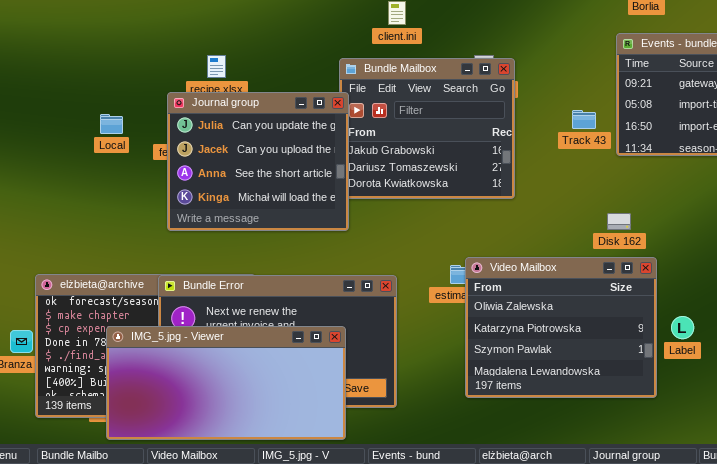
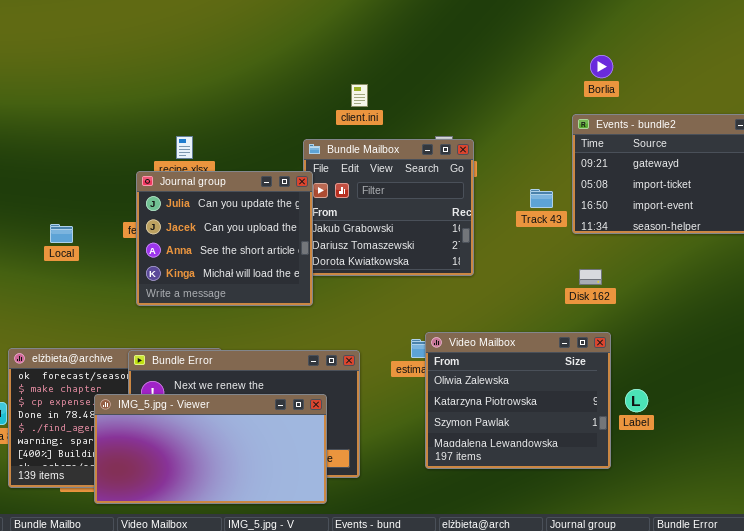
Local: [100,114,123,134] -> [50,224,73,243], moved
Disk 162: [607,213,631,230] -> [579,269,602,285], moved
IMG_5.jpg - Viewer: [106,326,346,440] -> [94,394,327,504], moved

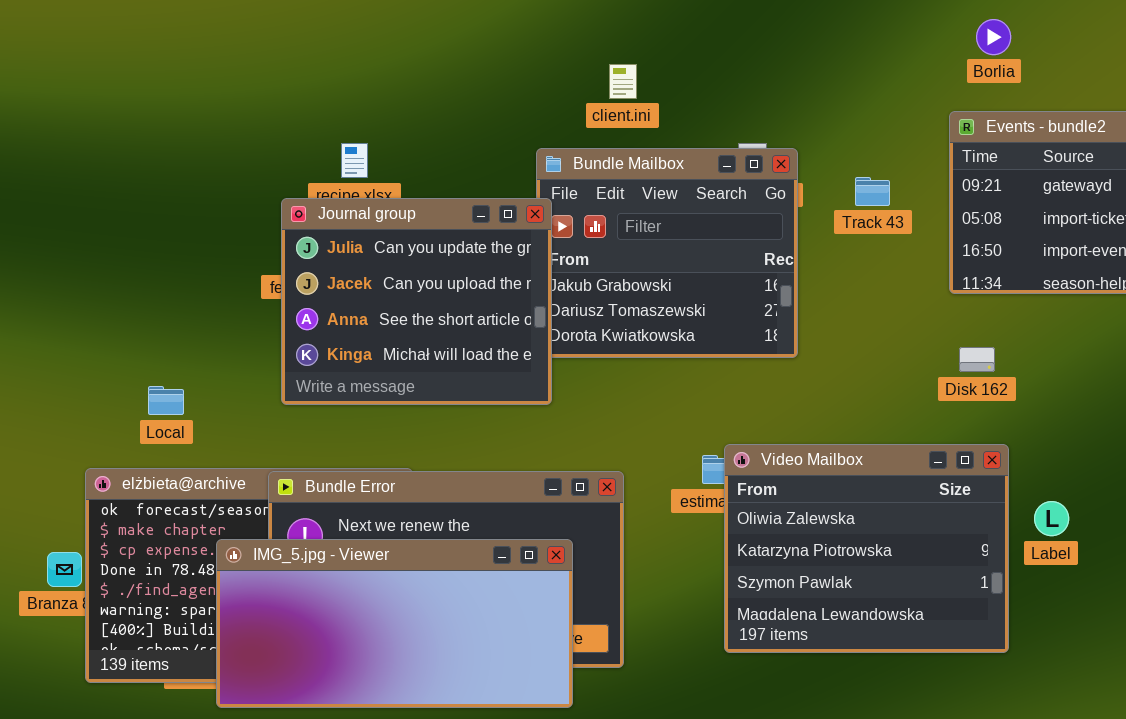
Track 43: [530,189,553,208] -> [855,177,890,206], moved
Local: [50,224,73,243] -> [148,386,184,415], moved
Label: [625,389,648,412] -> [1034,501,1069,536], moved

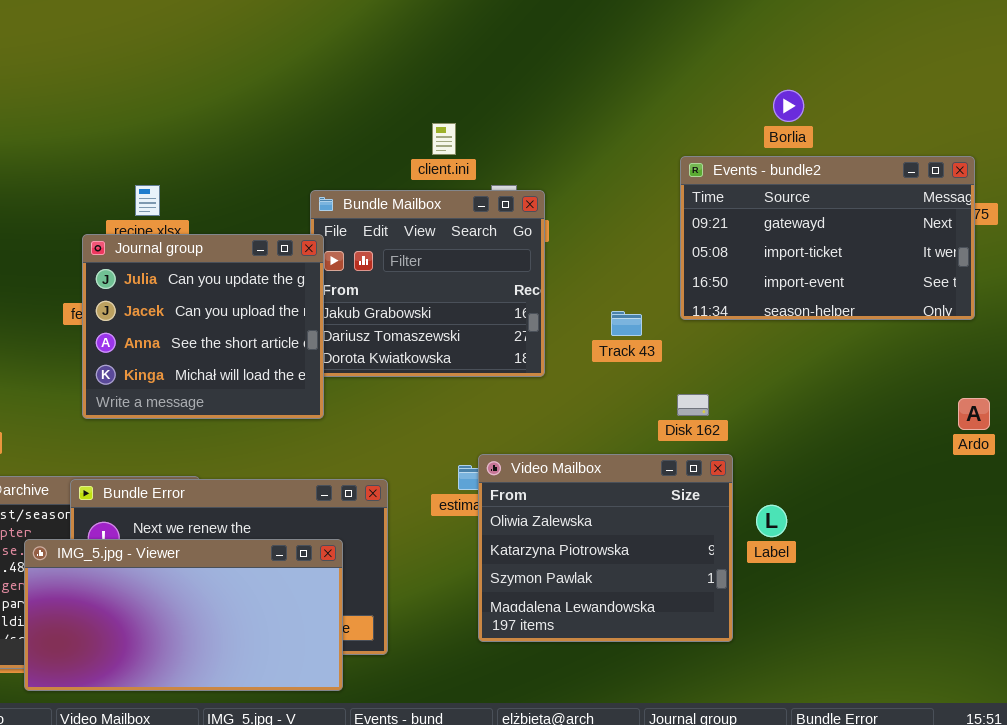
Borlia: [976,19,1011,55] -> [773,90,804,122], moved
client.ini: [609,64,637,99] -> [432,123,456,155], moved
Track 43: [855,177,890,206] -> [611,311,642,336], moved
Disk 162: [959,347,995,372] -> [677,394,709,416], moved

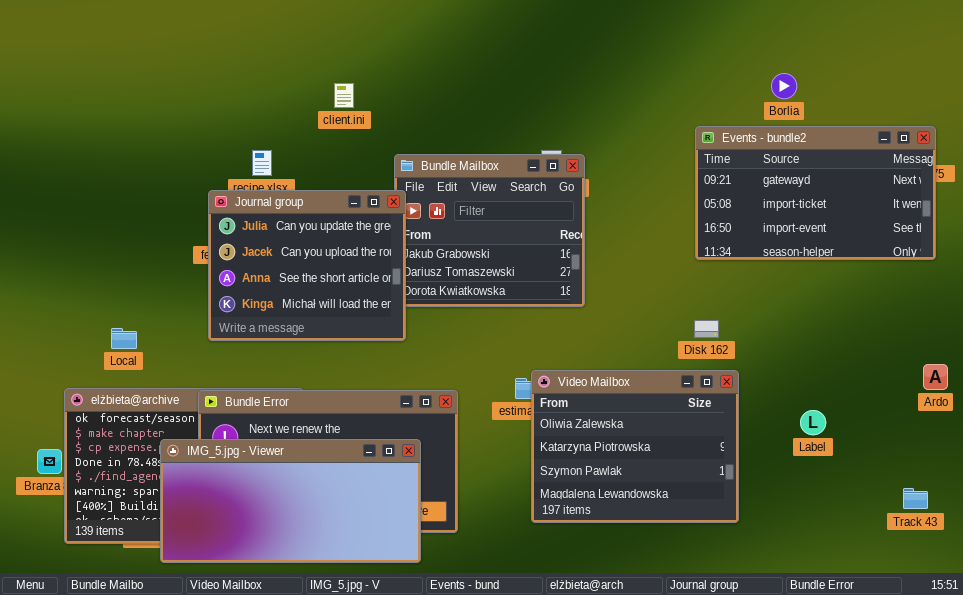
client.ini: [432,123,456,155] -> [334,83,354,108], moved
Track 43: [611,311,642,336] -> [903,488,928,509], moved
Ardo: [958,398,990,430] -> [923,364,948,390], moved
Label: [756,505,787,537] -> [800,410,826,435], moved

